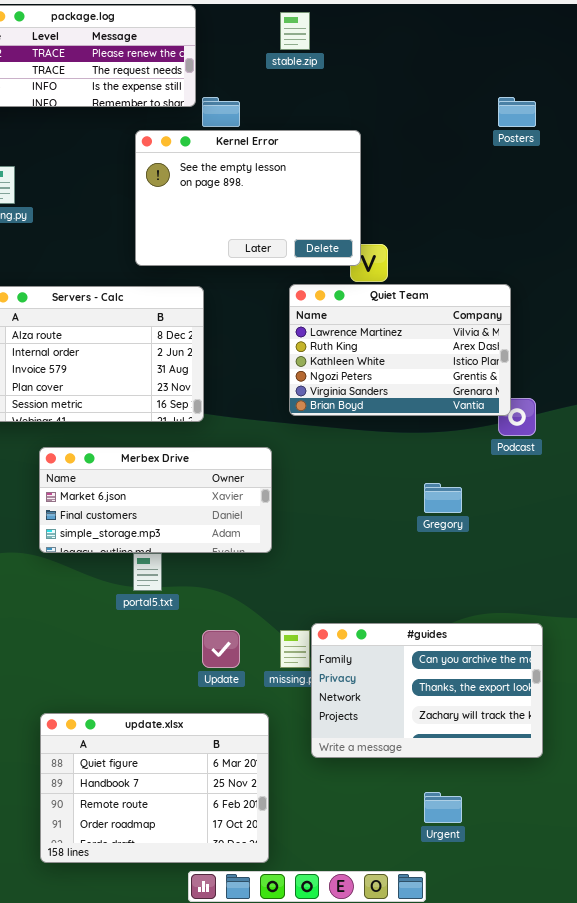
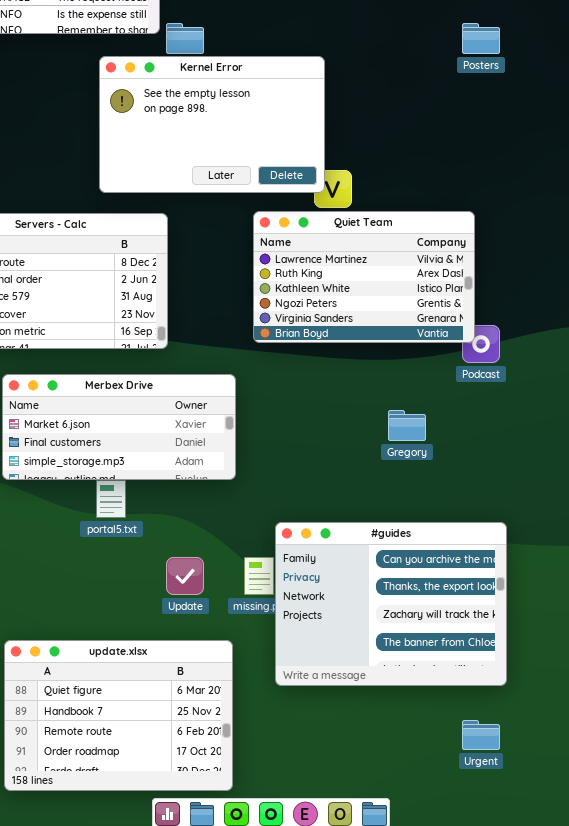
#guides: [311,623,543,758] -> [275,522,507,686], resized
Urgent: [424,792,462,823] -> [462,720,500,750], moved

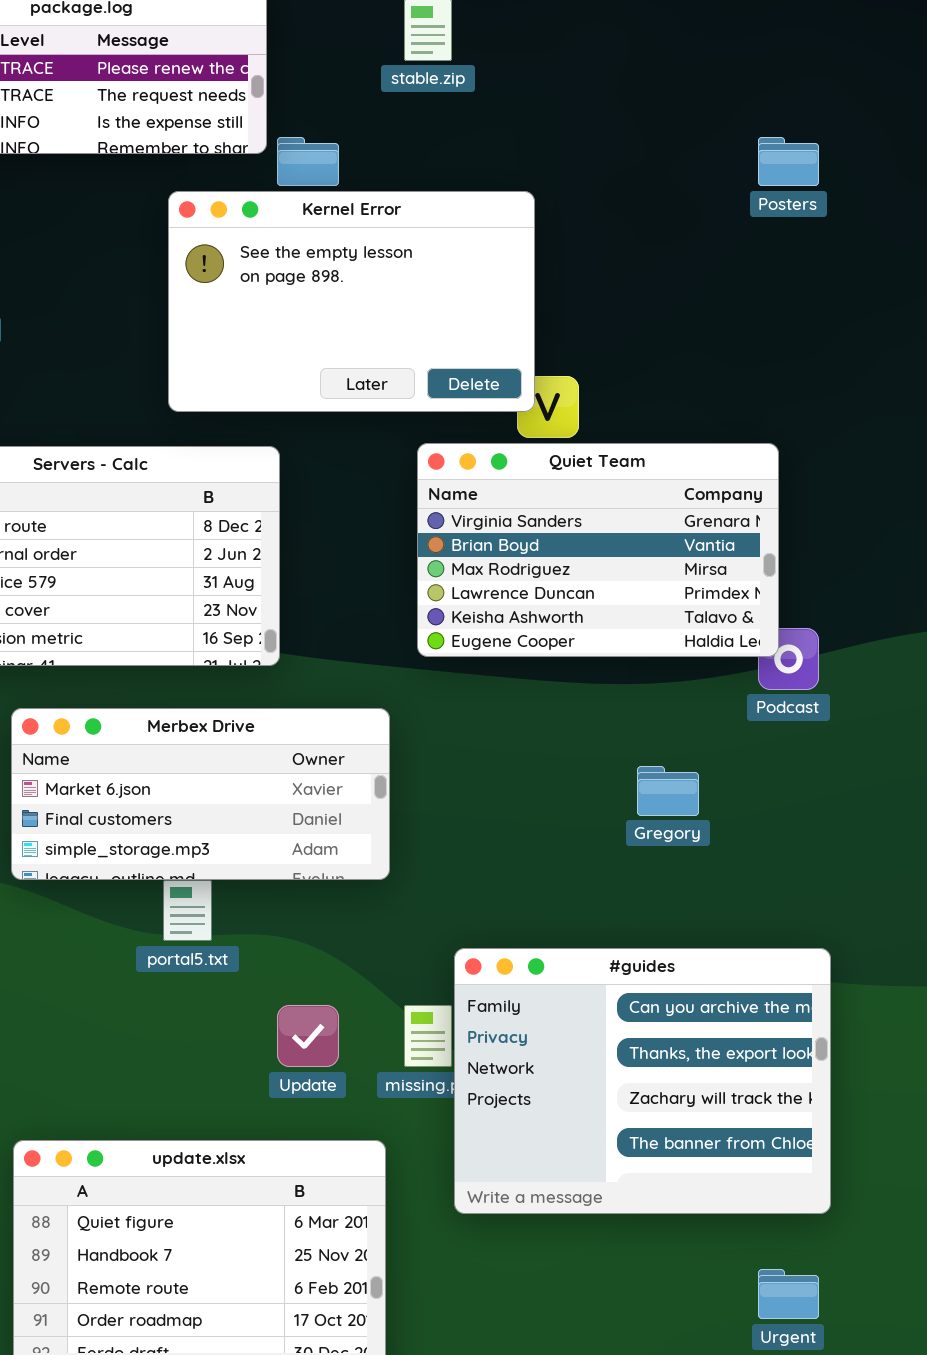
Quiet Team: [253,211,475,343] -> [417,443,779,657], scrolled down 4 rows

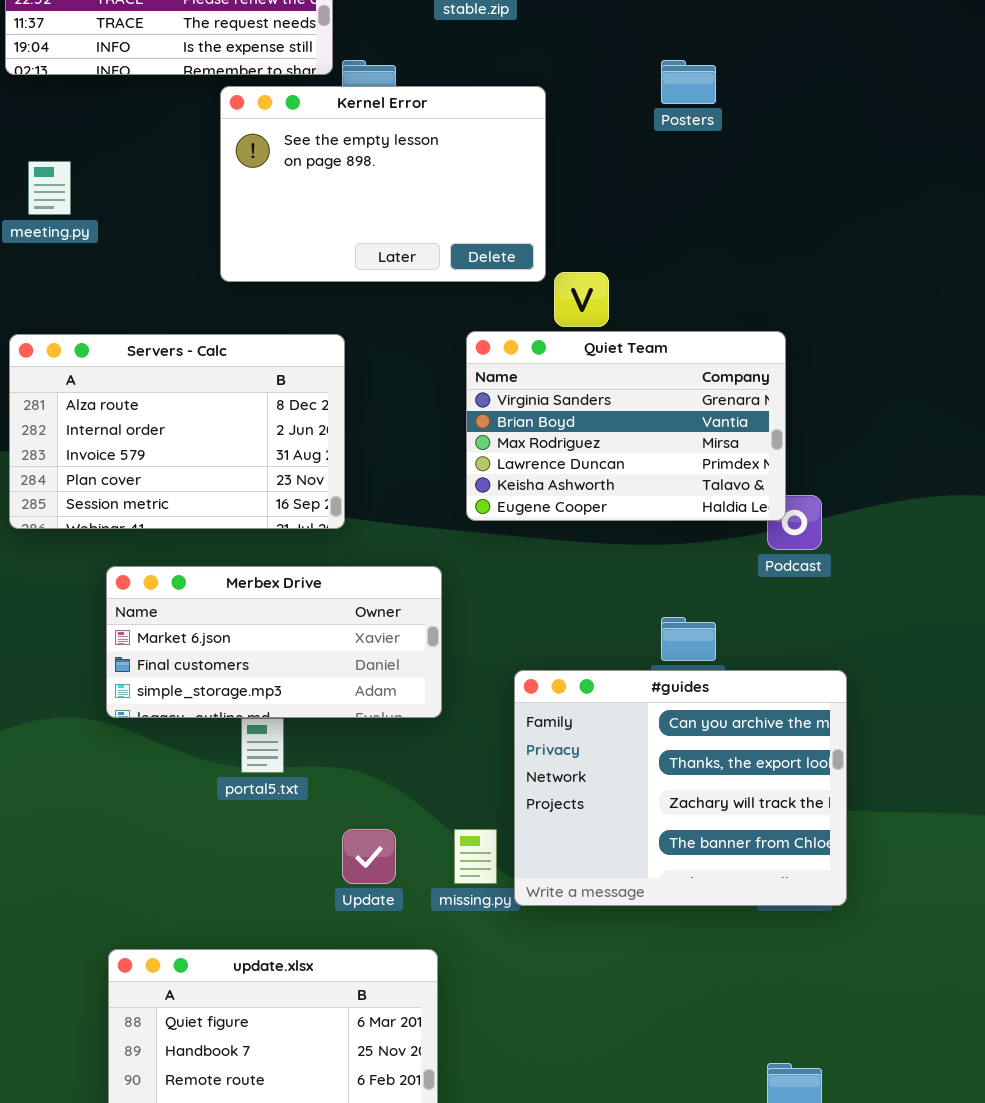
Posters: [758,137,819,186] -> [661,60,716,104], moved
Kernel Error: [168,191,535,412] -> [220,86,546,282], moved
#guides: [454,948,831,1214] -> [514,670,847,906], moved

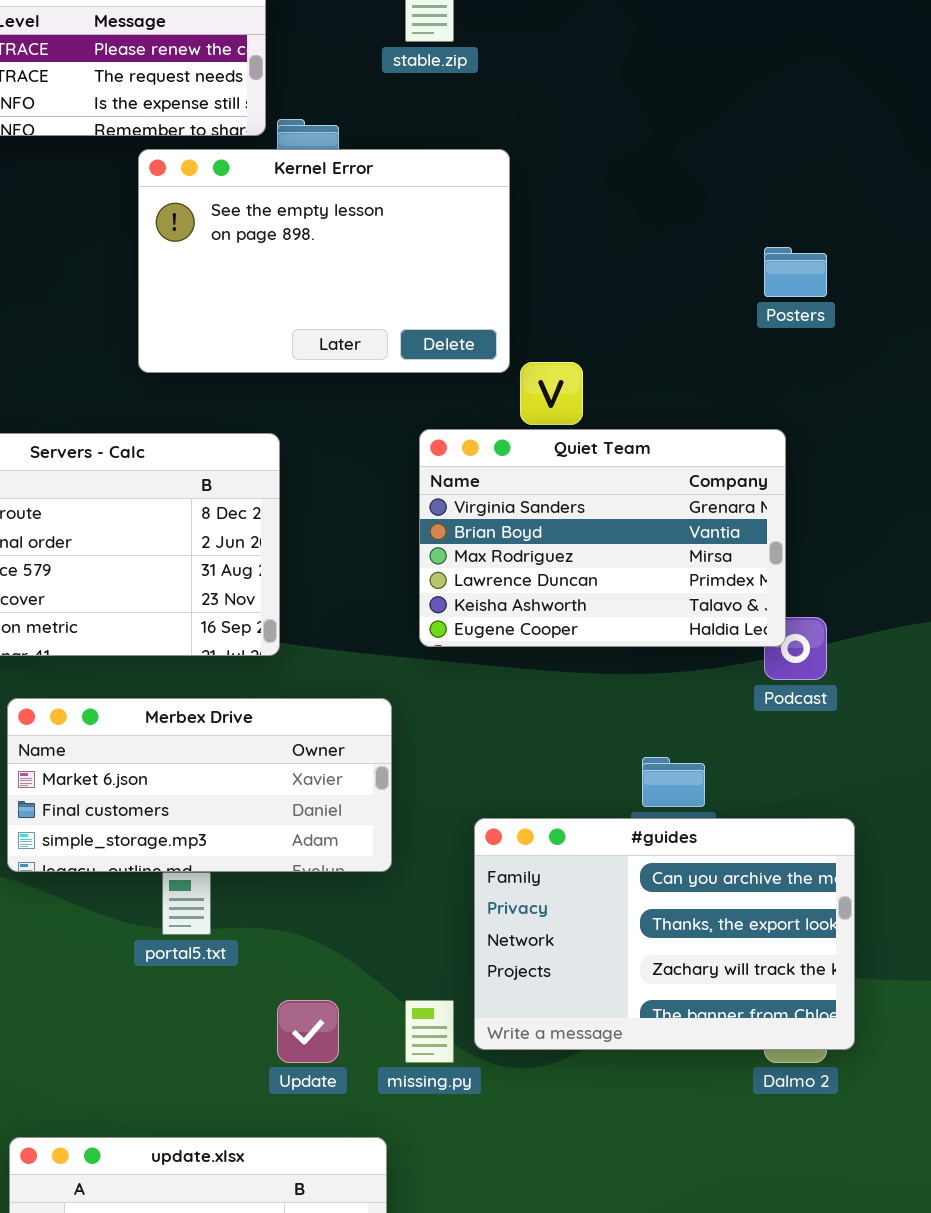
Posters: [661,60,716,104] -> [764,247,827,297], moved
#guides: [514,670,847,906] -> [474,818,855,1050], resized

